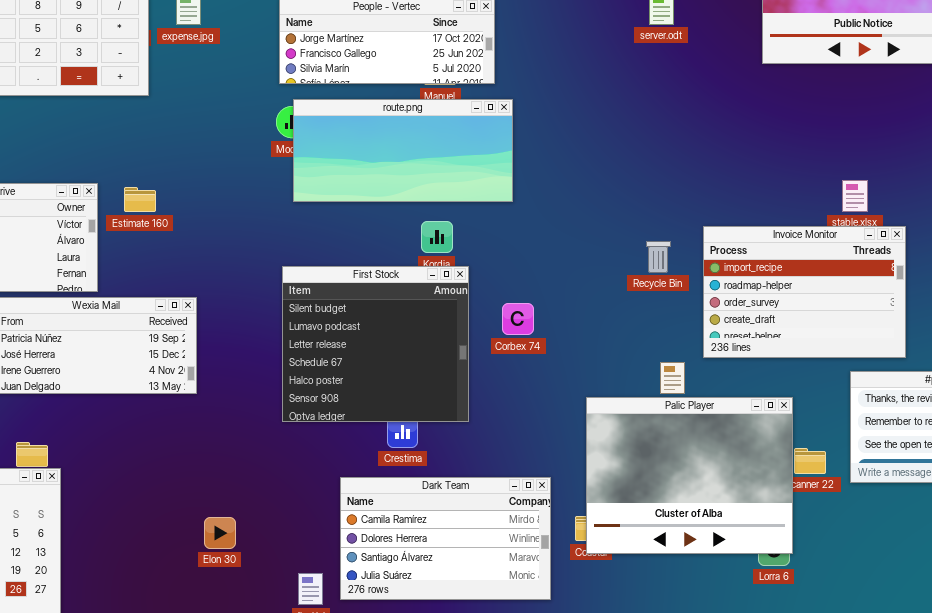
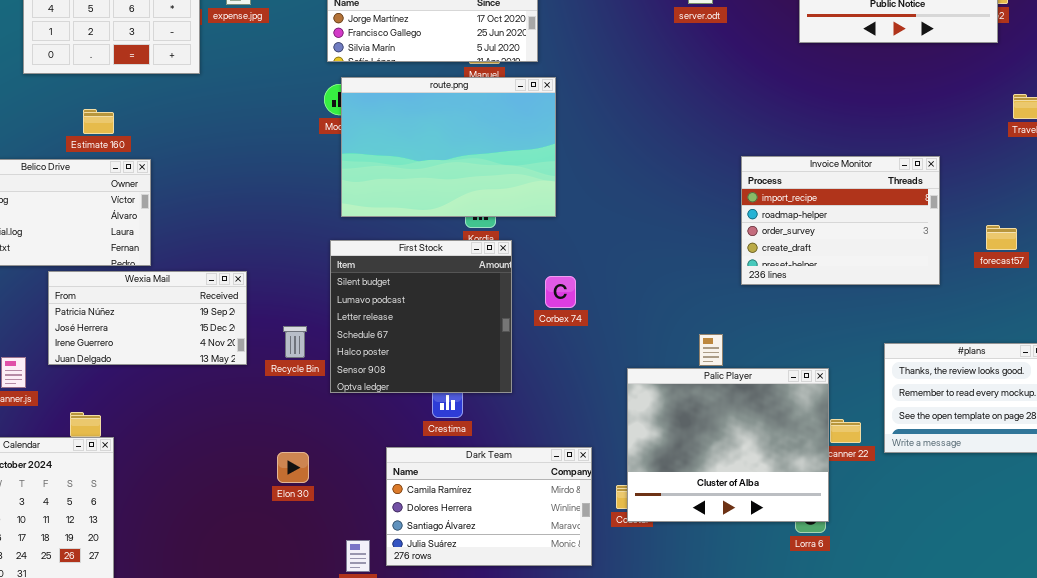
route.png: [293,99,513,202] -> [341,77,556,217], resized
Estimate 160: [124,187,156,212] -> [83,109,114,134], moved
Invoice Monitor: [703,226,906,358] -> [741,156,940,285], moved
Recycle Bin: [646,241,671,273] -> [283,326,307,358], moved
Elon 30: [204,517,236,549] -> [277,452,309,483], moved

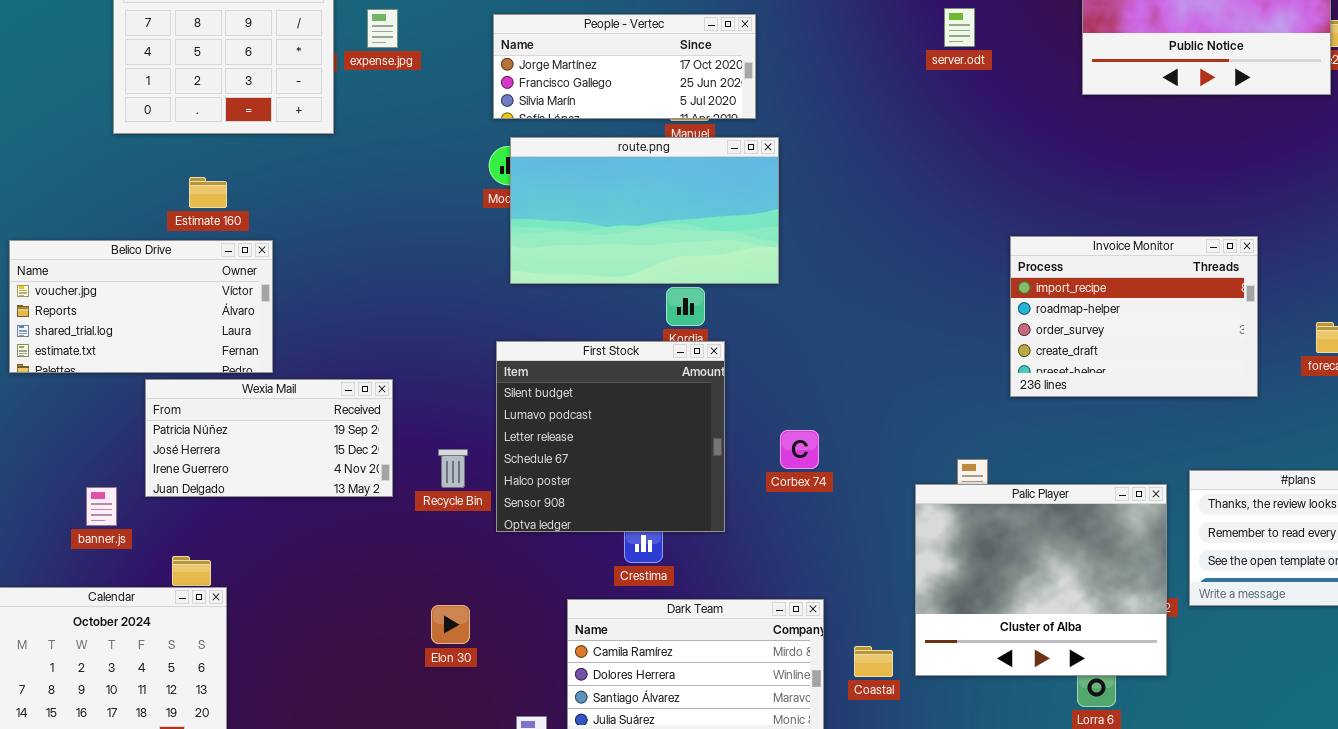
route.png: [341,77,556,217] -> [510,137,779,284], resized
Corbex 74: [545,276,576,308] -> [780,430,819,469], moved
Palic Player: [627,368,829,522] -> [915,484,1167,676], moved

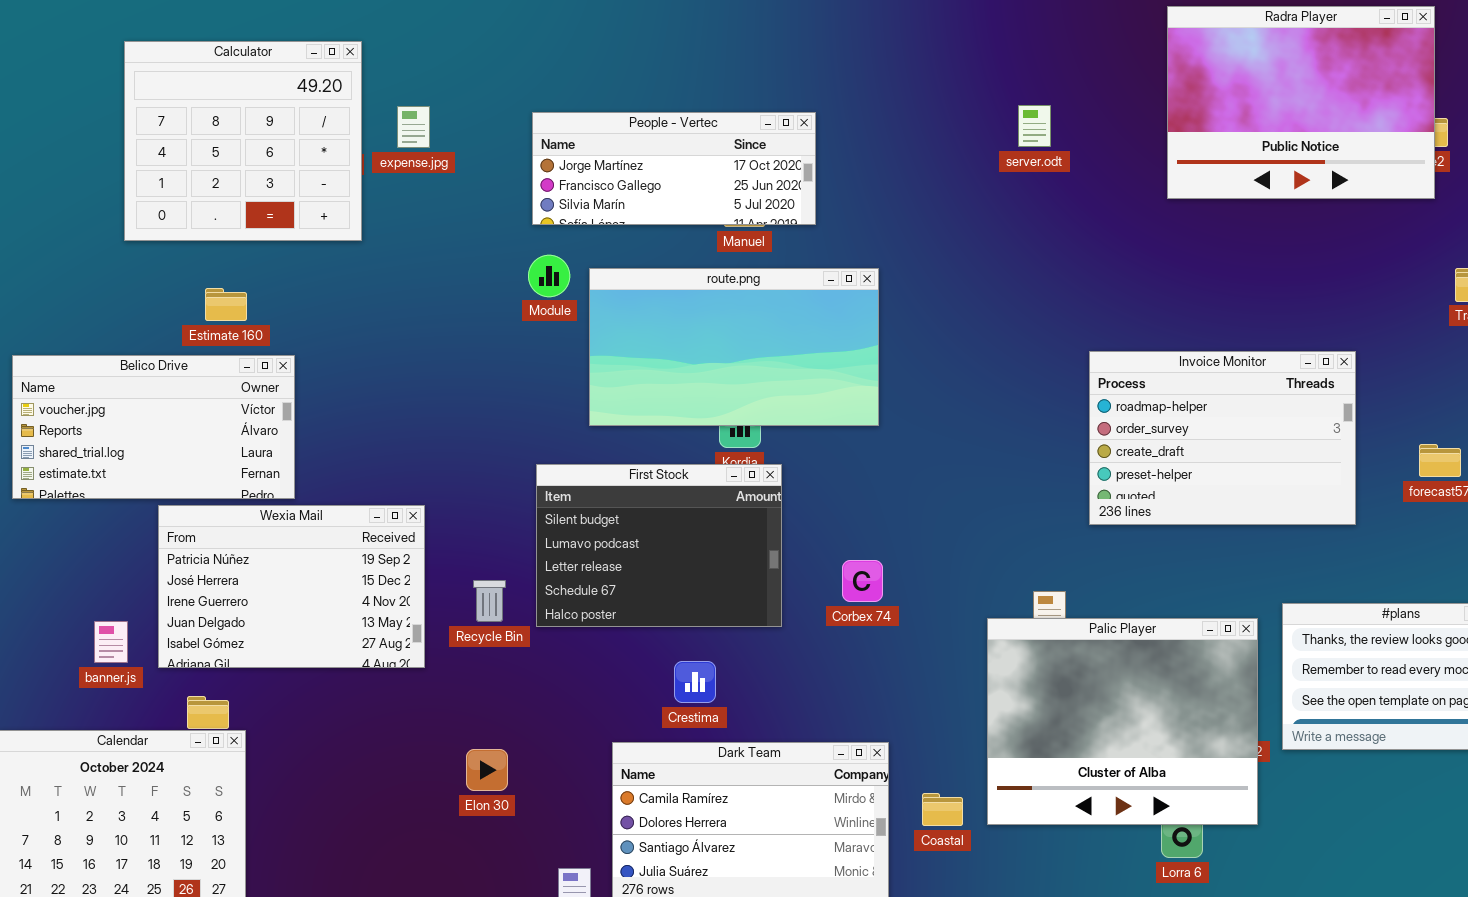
route.png: [510,137,779,284] -> [589,268,879,426], moved
Invoice Monitor: [1010,236,1258,397] -> [1089,351,1356,525], scrolled down 1 row
First Stock: [496,341,725,532] -> [536,464,782,627], resized
Wexia Mail: [145,379,393,497] -> [158,505,425,668], resized

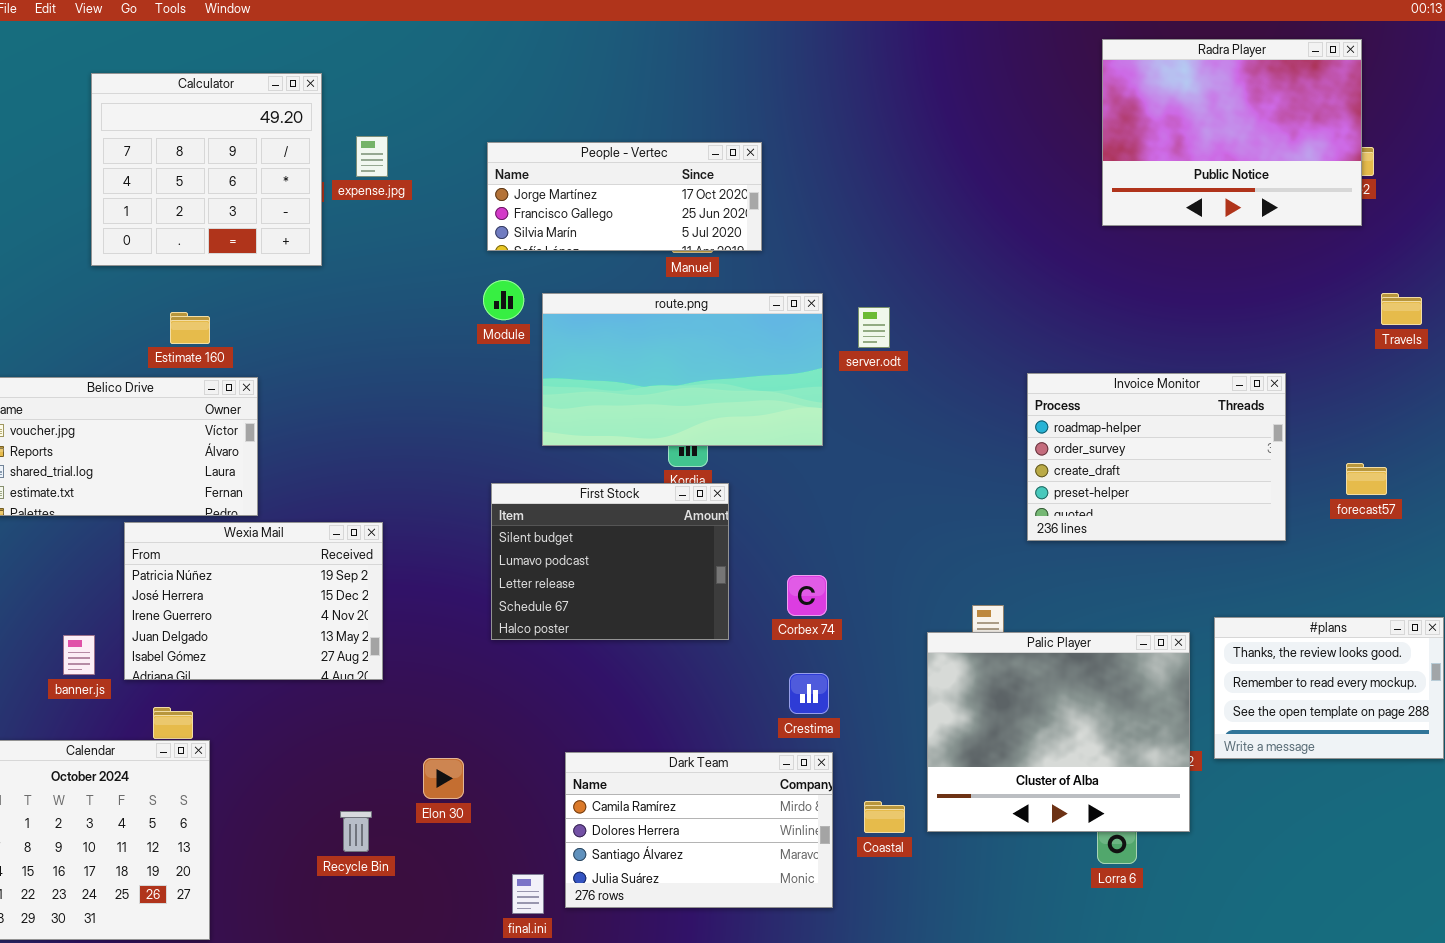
server.odt: [1018,105,1051,147] -> [858,307,890,348], moved
Recycle Bin: [473,580,506,622] -> [340,811,372,852], moved
Crestima: [674,661,716,703] -> [789,673,829,714], moved

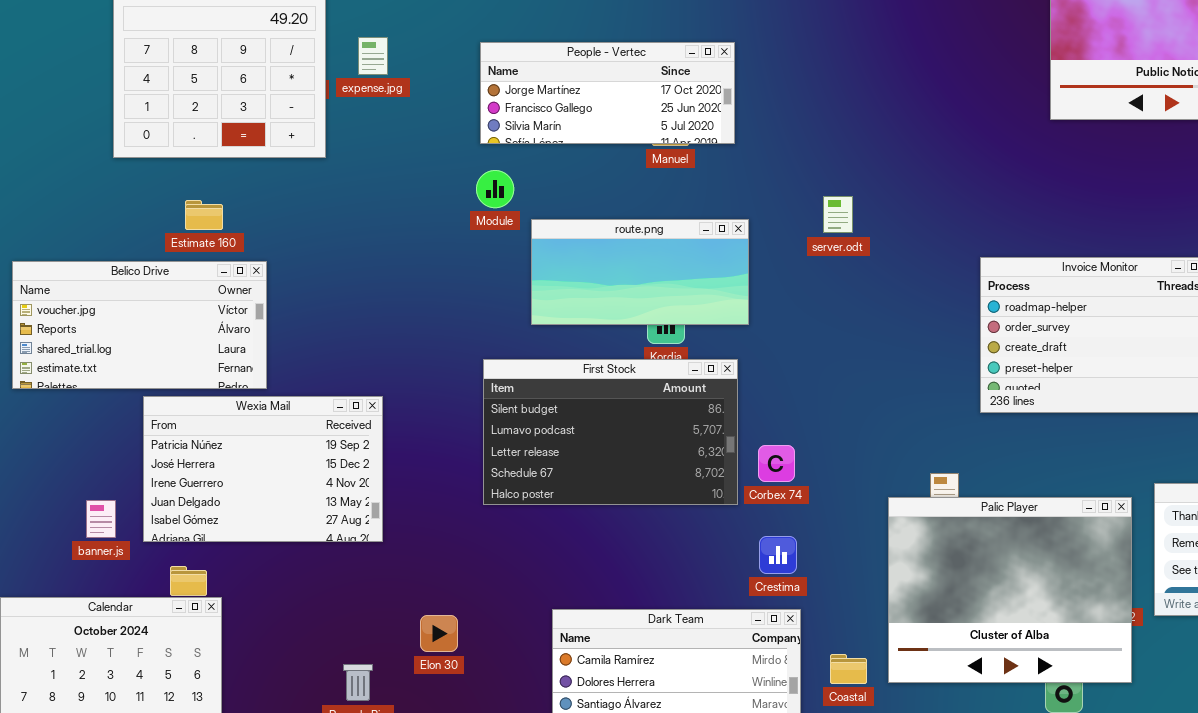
route.png: [542,293,823,446] -> [531,219,749,325], resized
First Stock: [491,483,729,640] -> [483,359,738,505], resized

